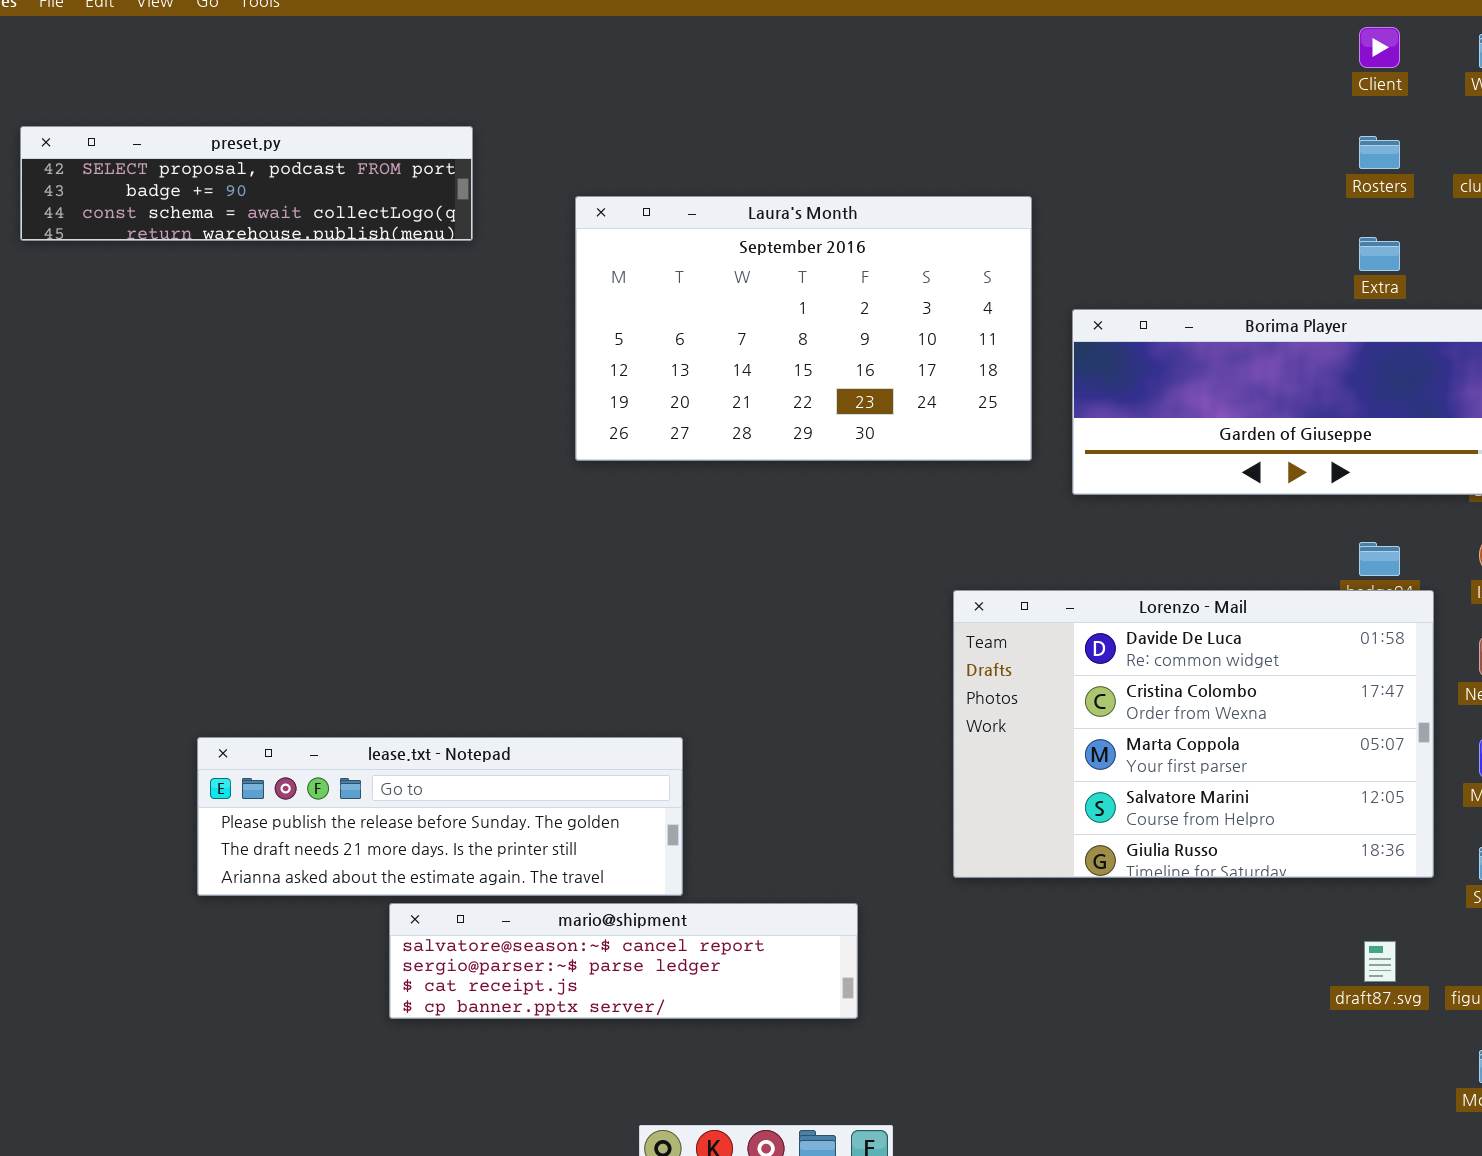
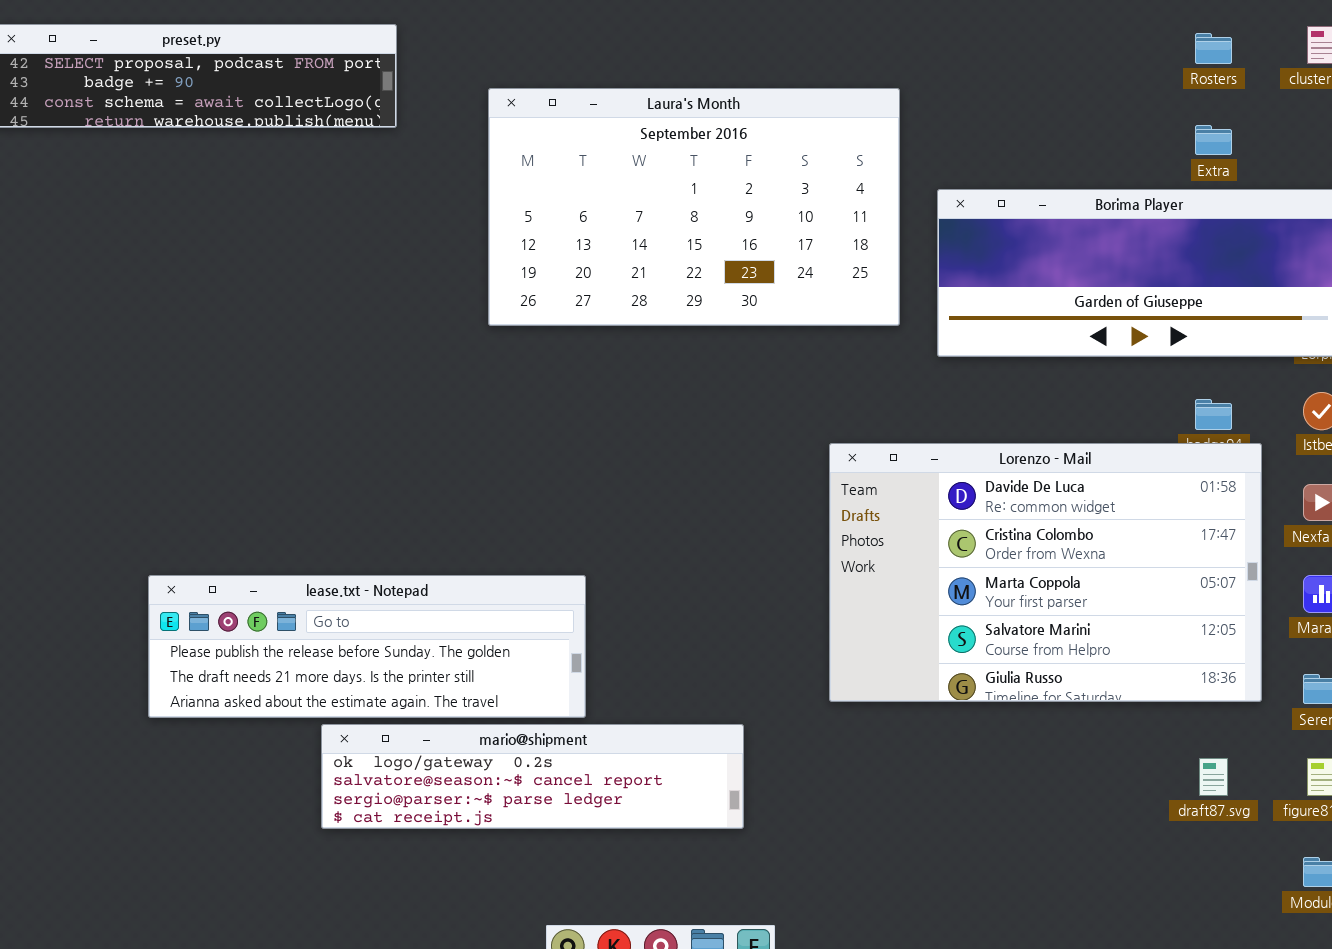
mario@shipment: [389,903,858,1019] -> [321,724,744,829], scrolled up 1 row

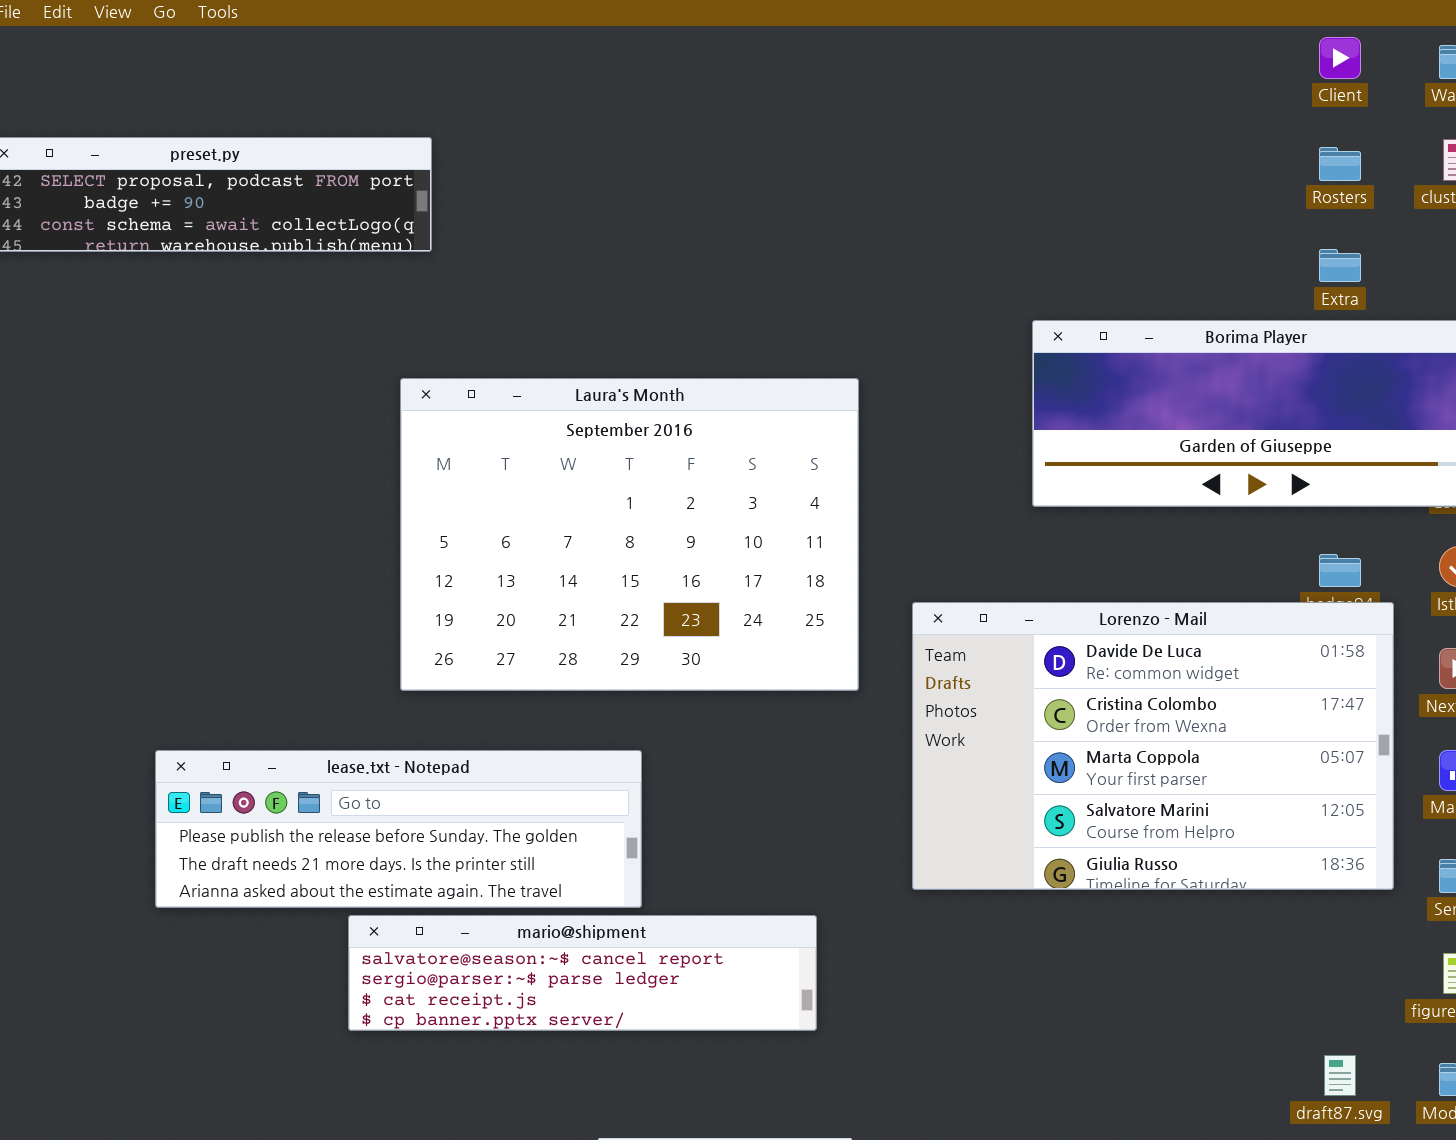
Laura's Month: [488,88,900,326] -> [400,378,859,691], moved, resized
mario@shipment: [321,724,744,829] -> [348,915,817,1031], scrolled down 1 row
draft87.svg: [1199,758,1228,796] -> [1324,1055,1356,1096], moved

